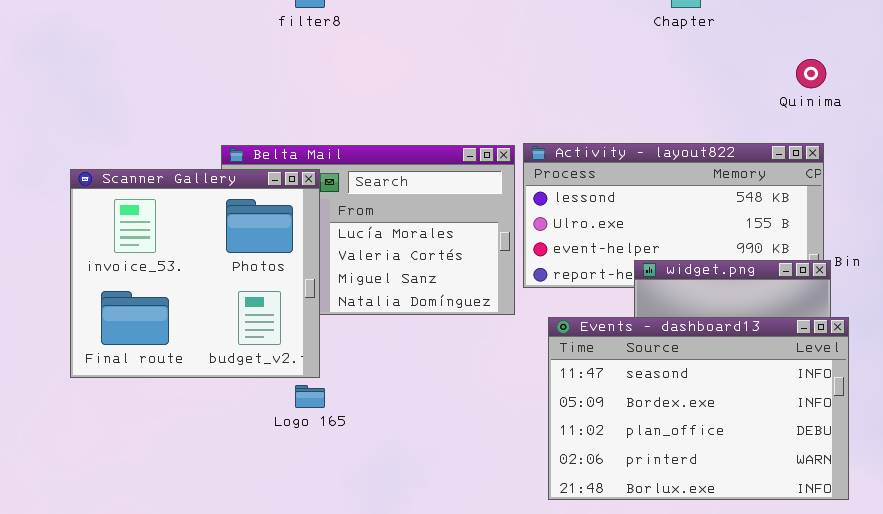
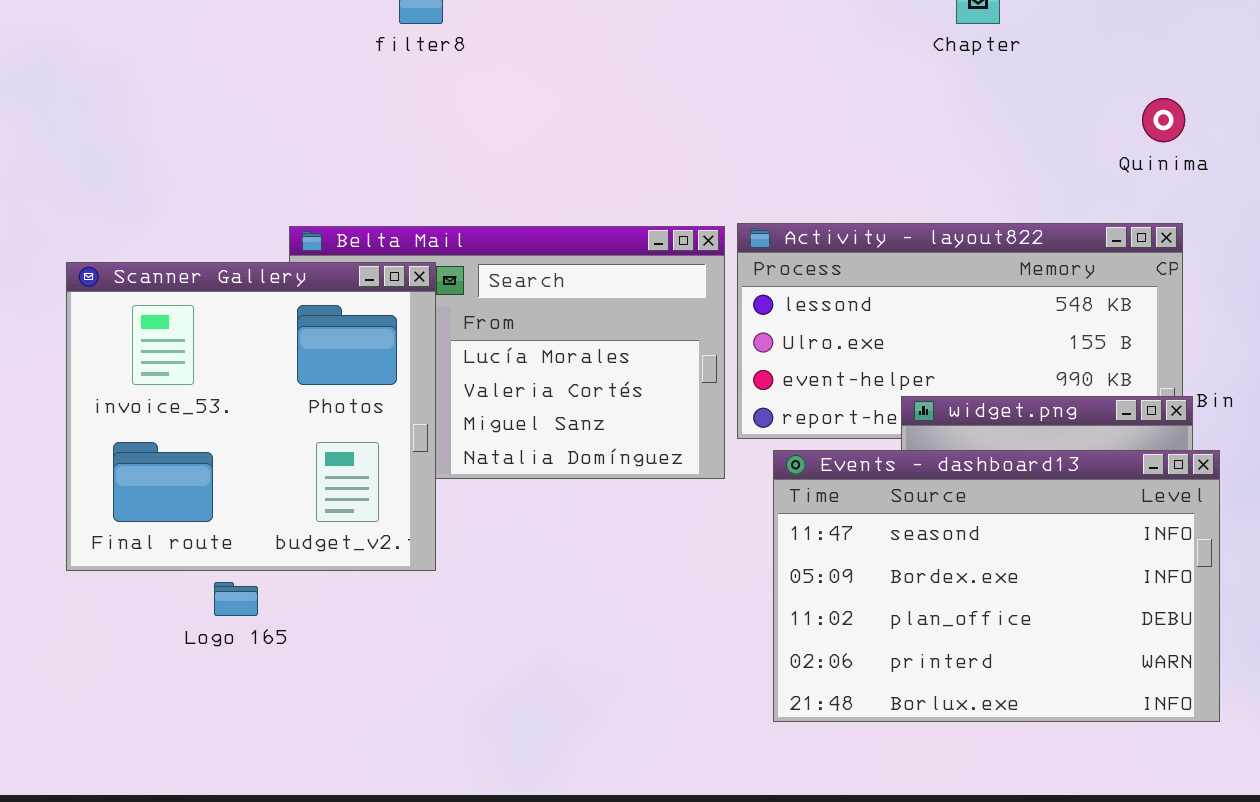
Events - dashboard13: [548,317,849,500] -> [773,450,1220,722], moved
Logo 165: [295,385,325,408] -> [214,582,258,616], moved

